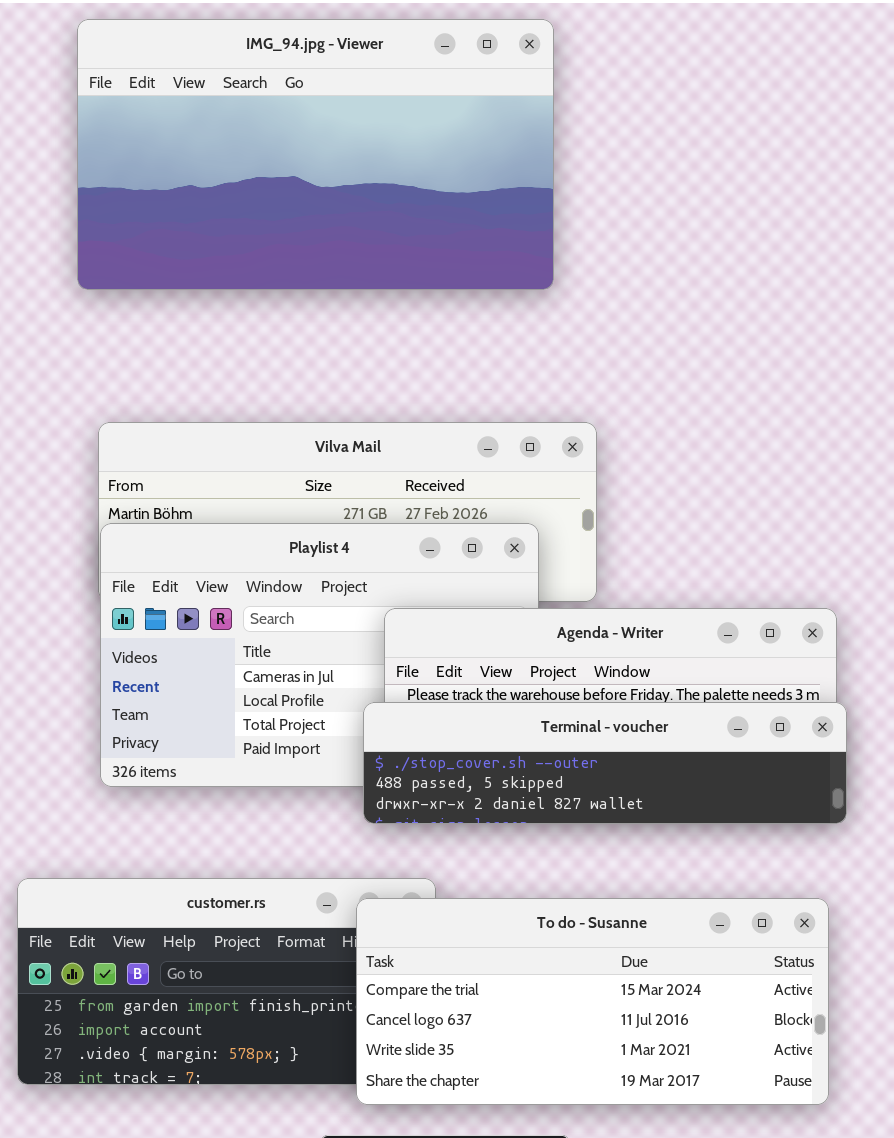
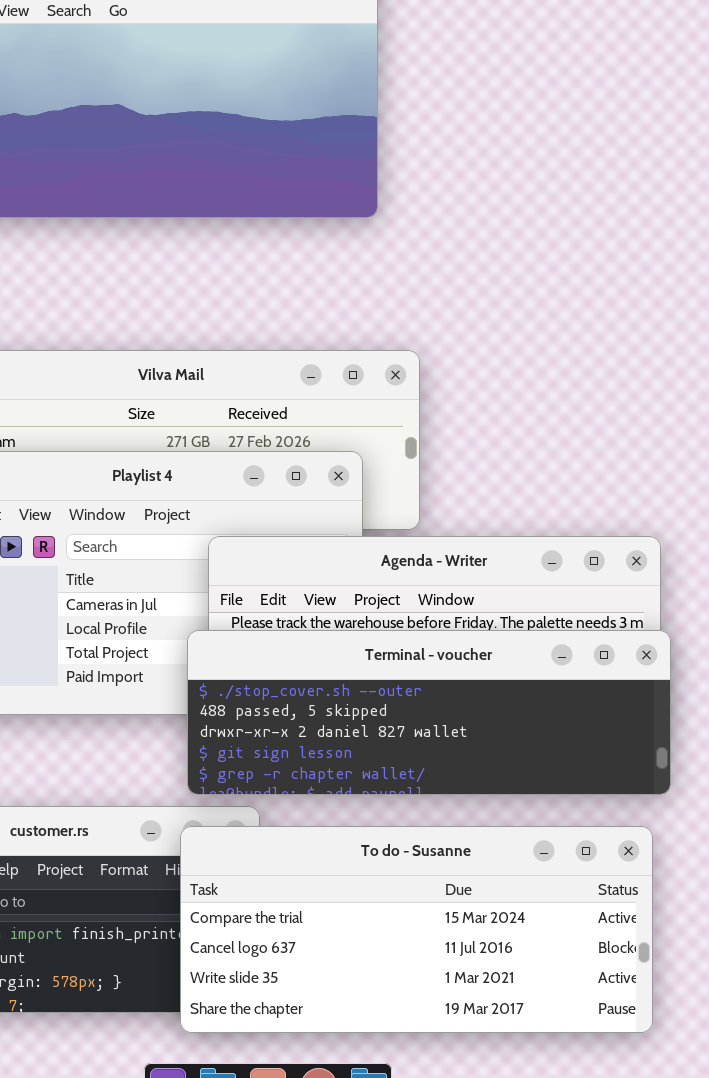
Terminal - voucher: [363,702,847,824] -> [187,630,671,795], resized

